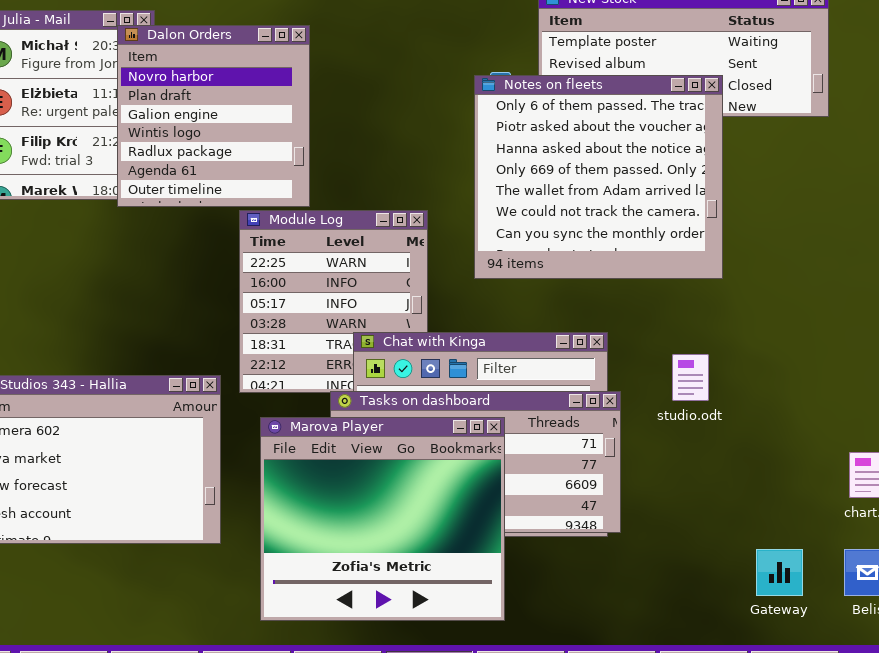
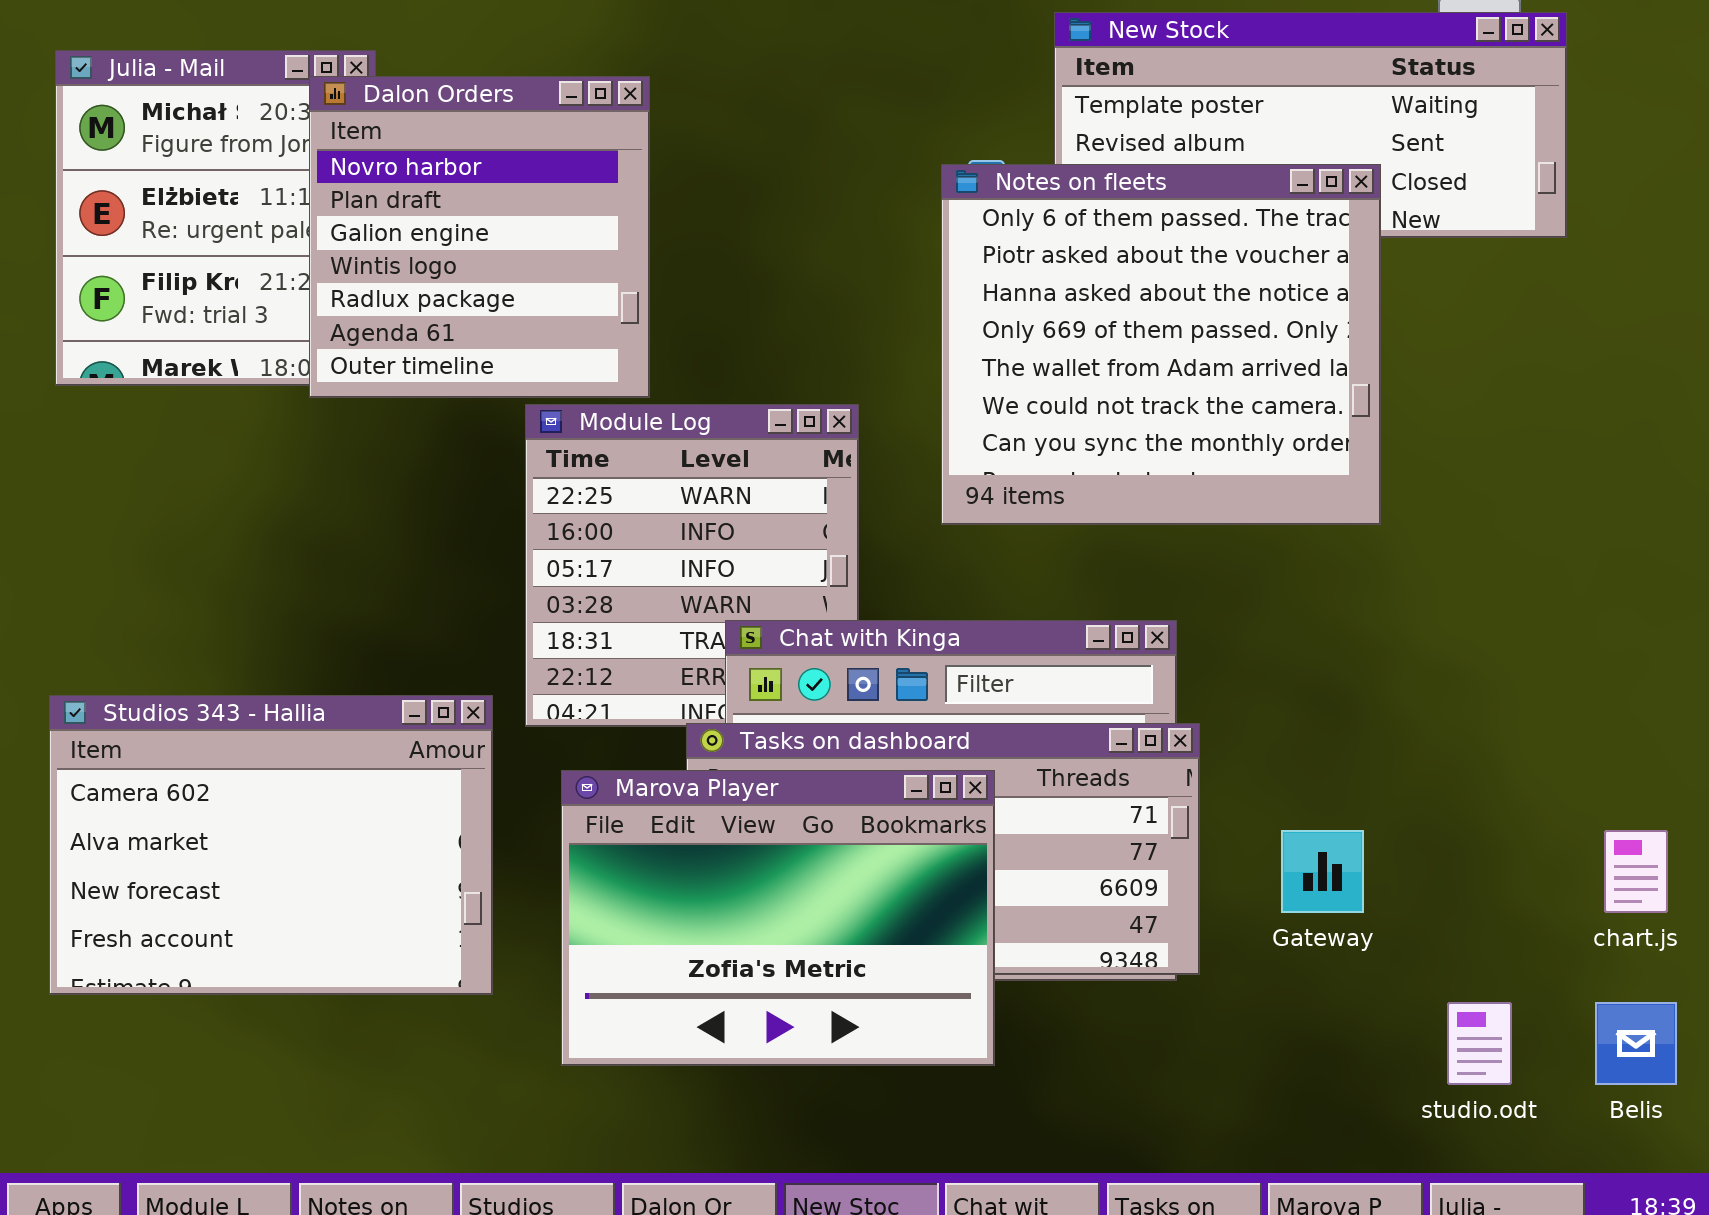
studio.odt: [672,354,709,401] -> [1447,1002,1512,1085], moved
Marova Player: [260,417,505,621] -> [561,770,995,1066], resized
Gateway: [756,549,803,596] -> [1281,830,1364,913], moved

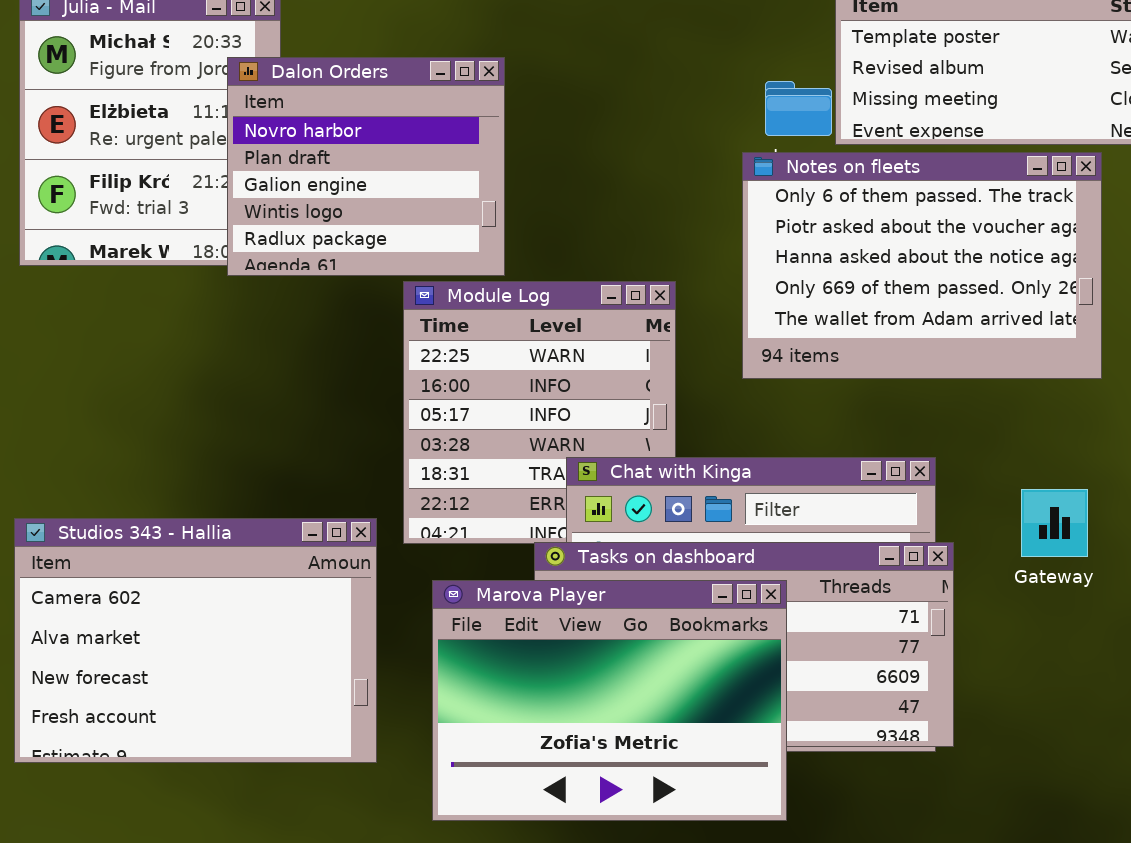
Dalon Orders: [309,76,650,398] -> [227,57,505,276], resized
Notes on fleets: [941,164,1381,525] -> [742,152,1102,379], resized
Gateway: [1281,830,1364,913] -> [1021,489,1088,557], moved

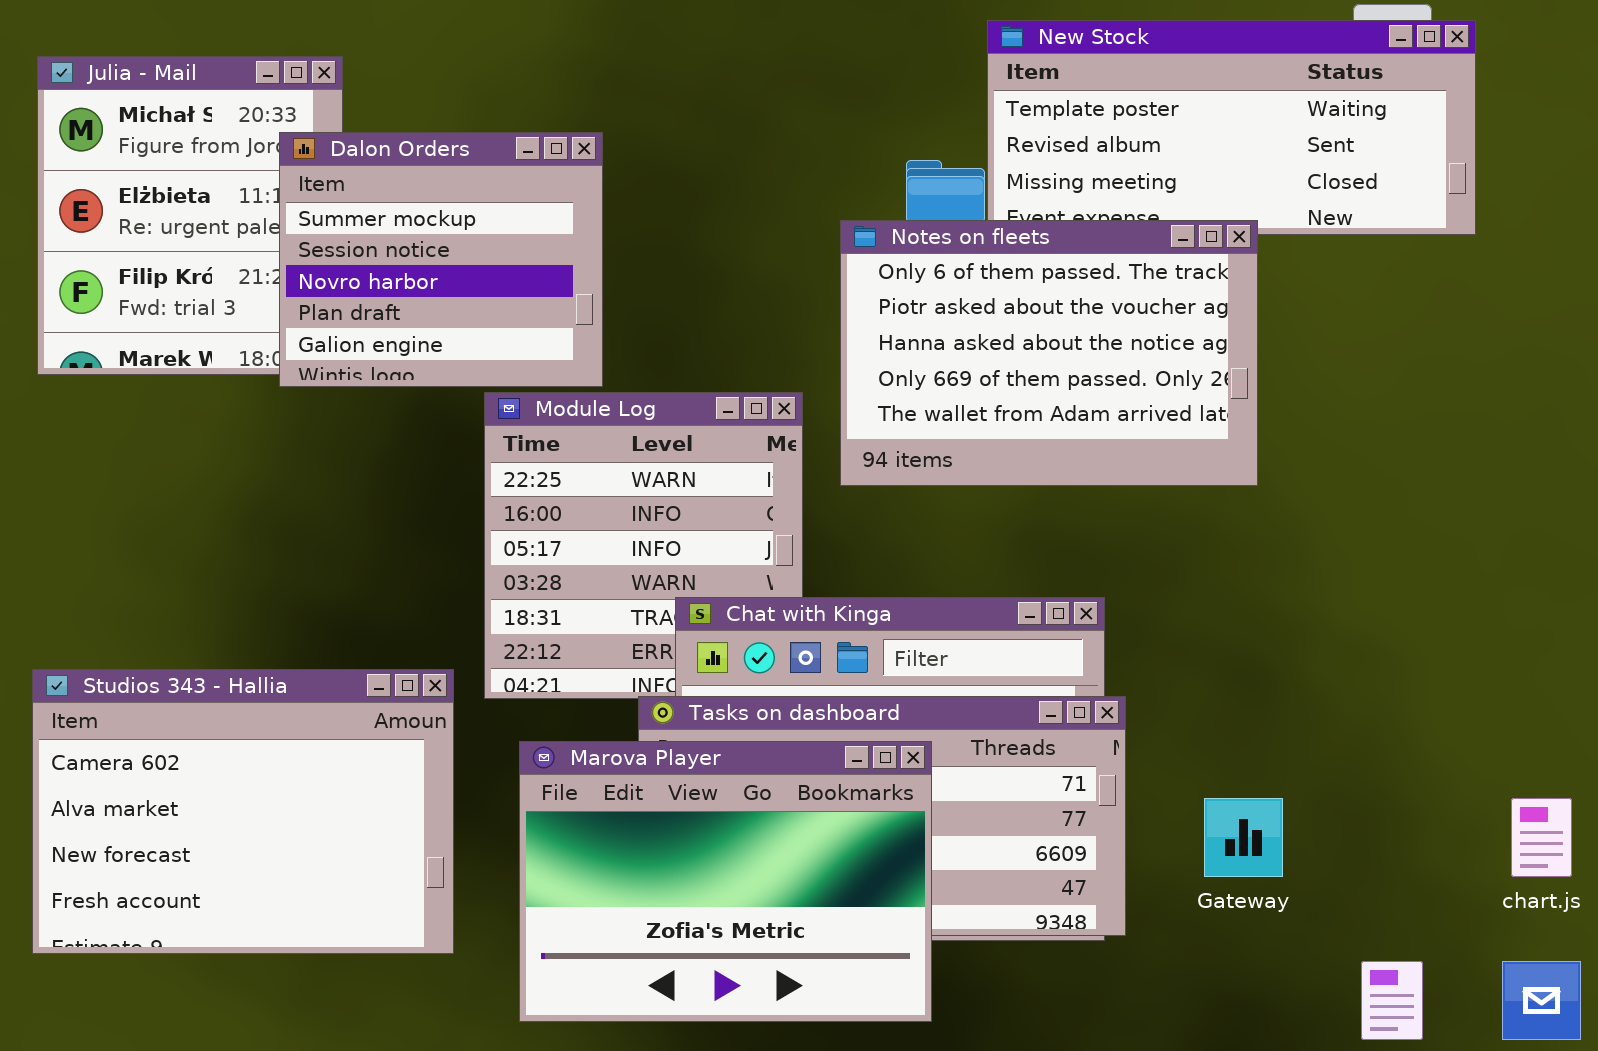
Dalon Orders: [227,57,505,276] -> [279,132,603,387], scrolled up 2 rows
Notes on fleets: [742,152,1102,379] -> [840,220,1258,486], moved
Gateway: [1021,489,1088,557] -> [1204,798,1283,877], moved

